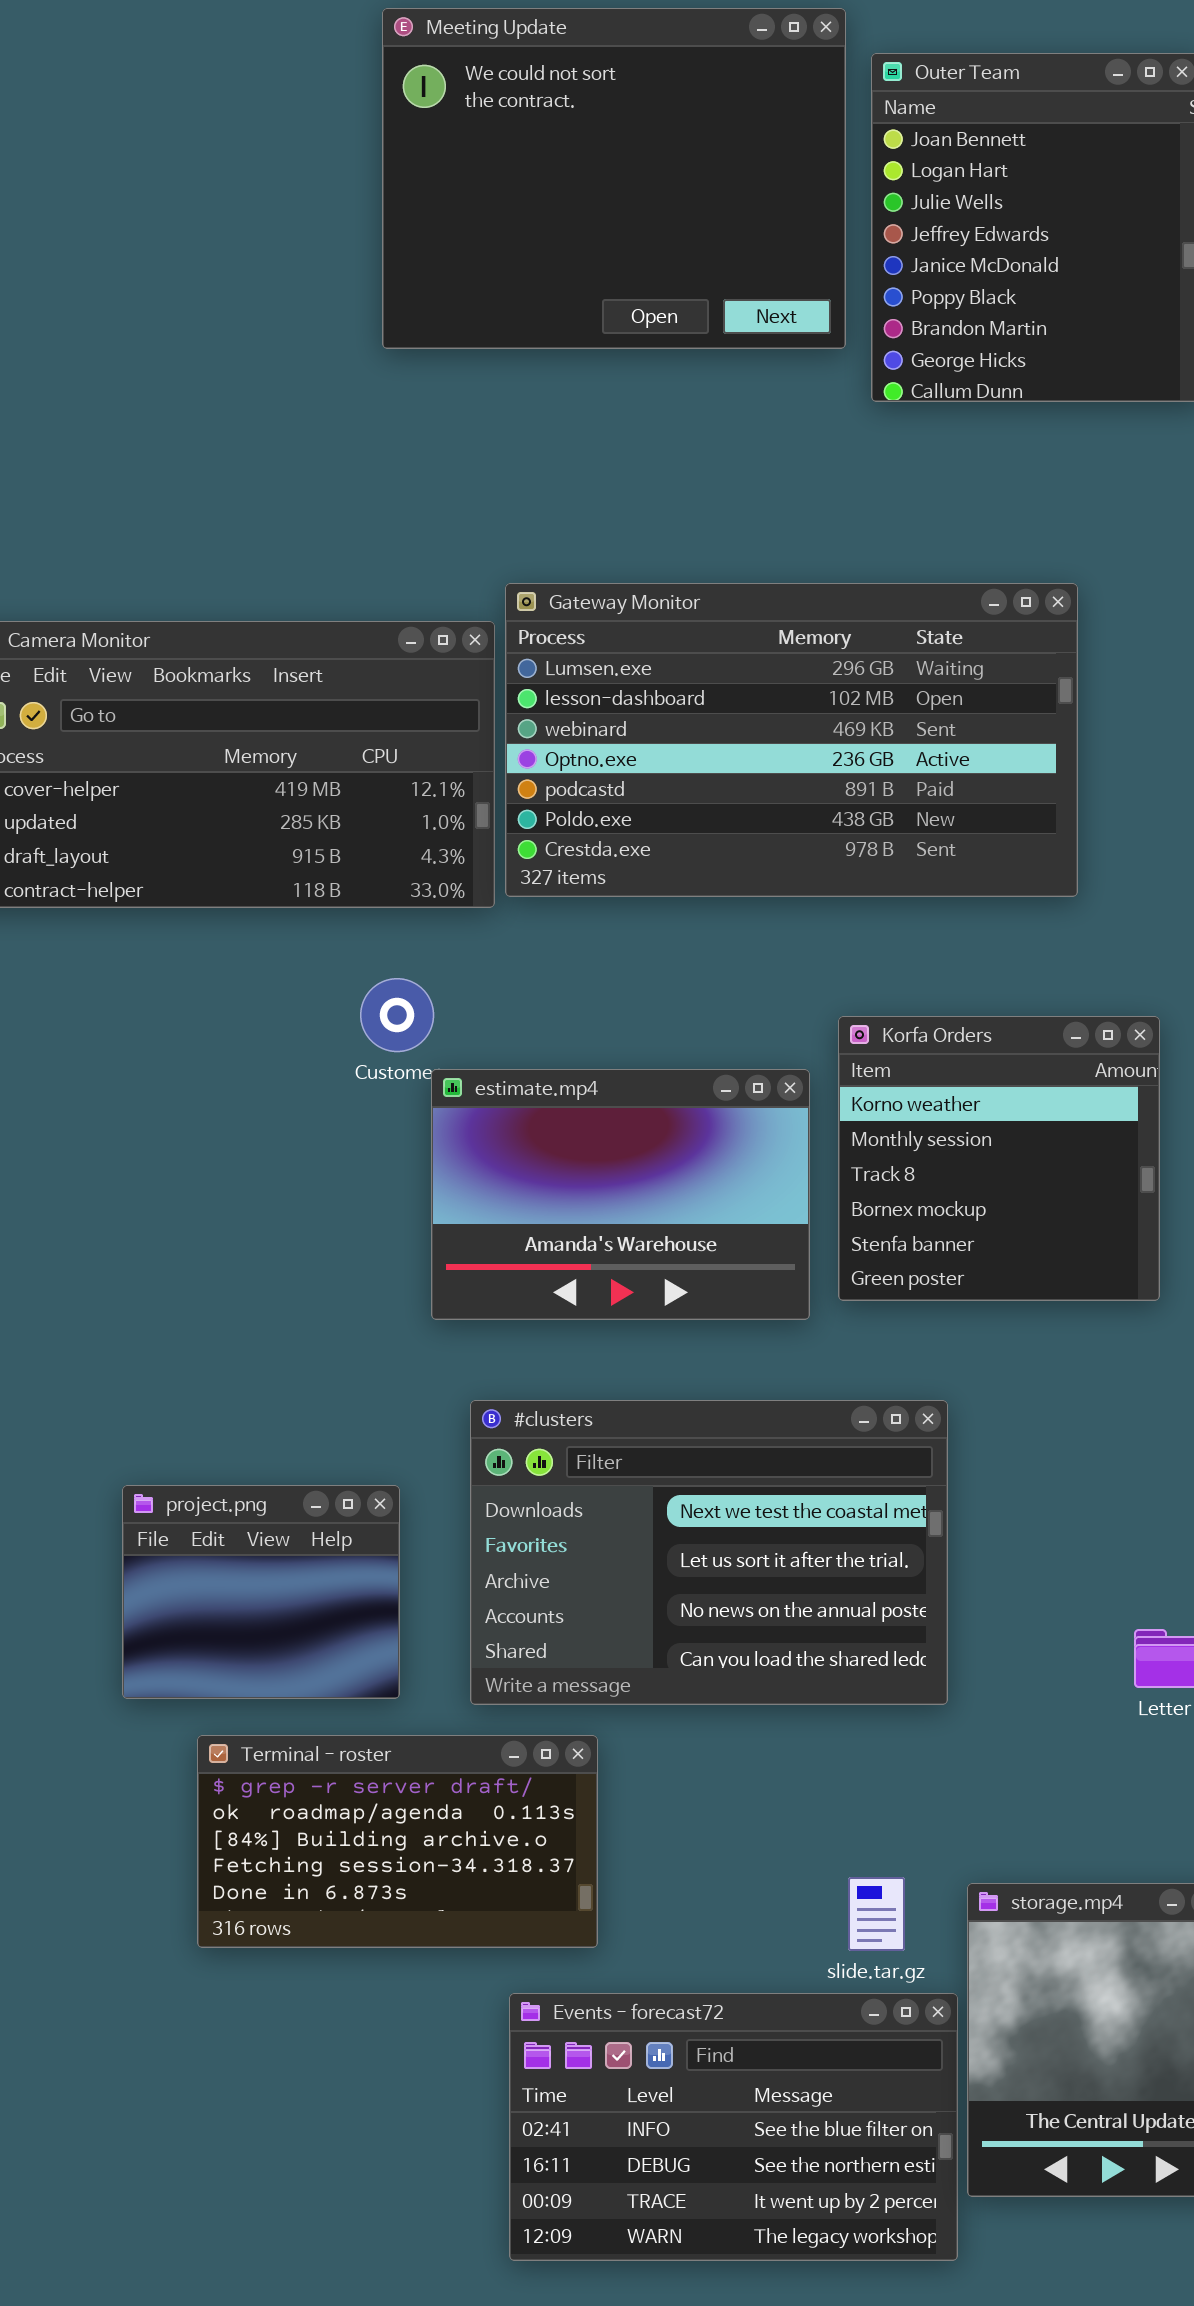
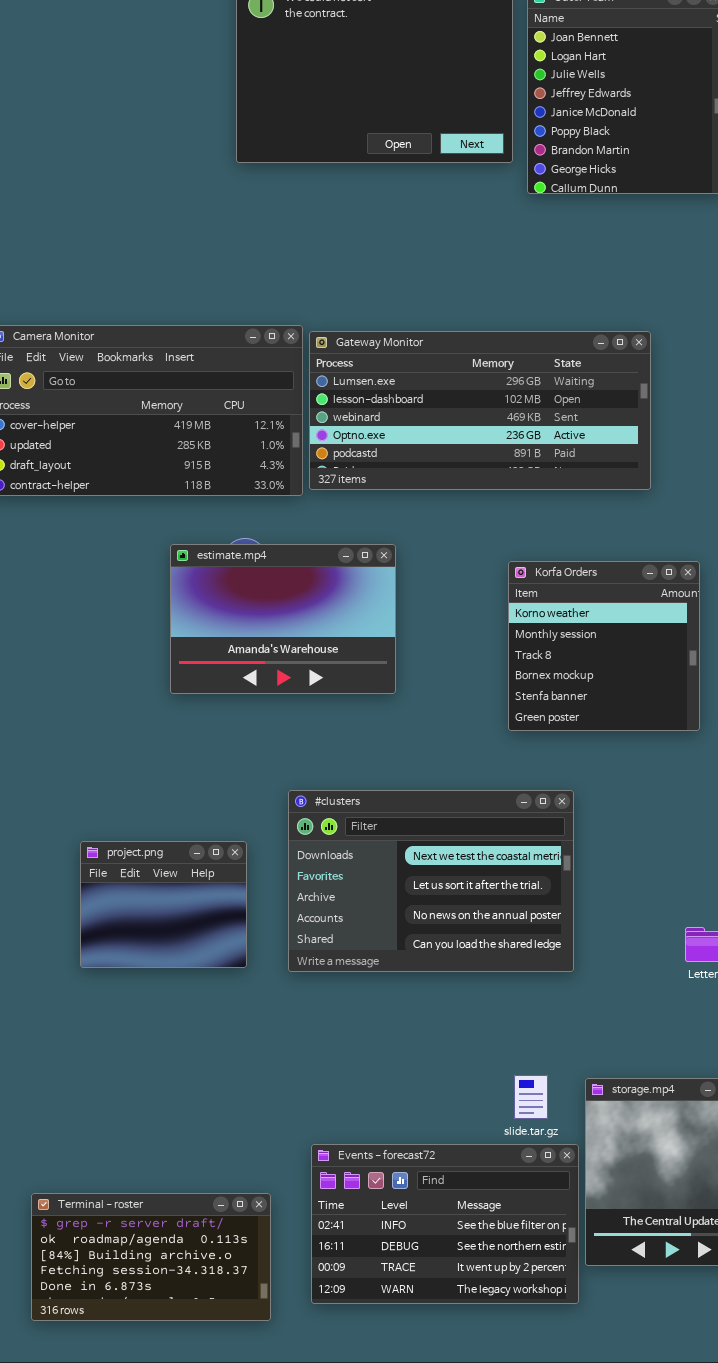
Gateway Monitor: [505,583,1078,897] -> [309,331,651,490], resized
estimate.mp4: [431,1069,810,1320] -> [170,544,396,694], moved
Terminal - roster: [197,1735,598,1948] -> [31,1193,271,1321], moved

